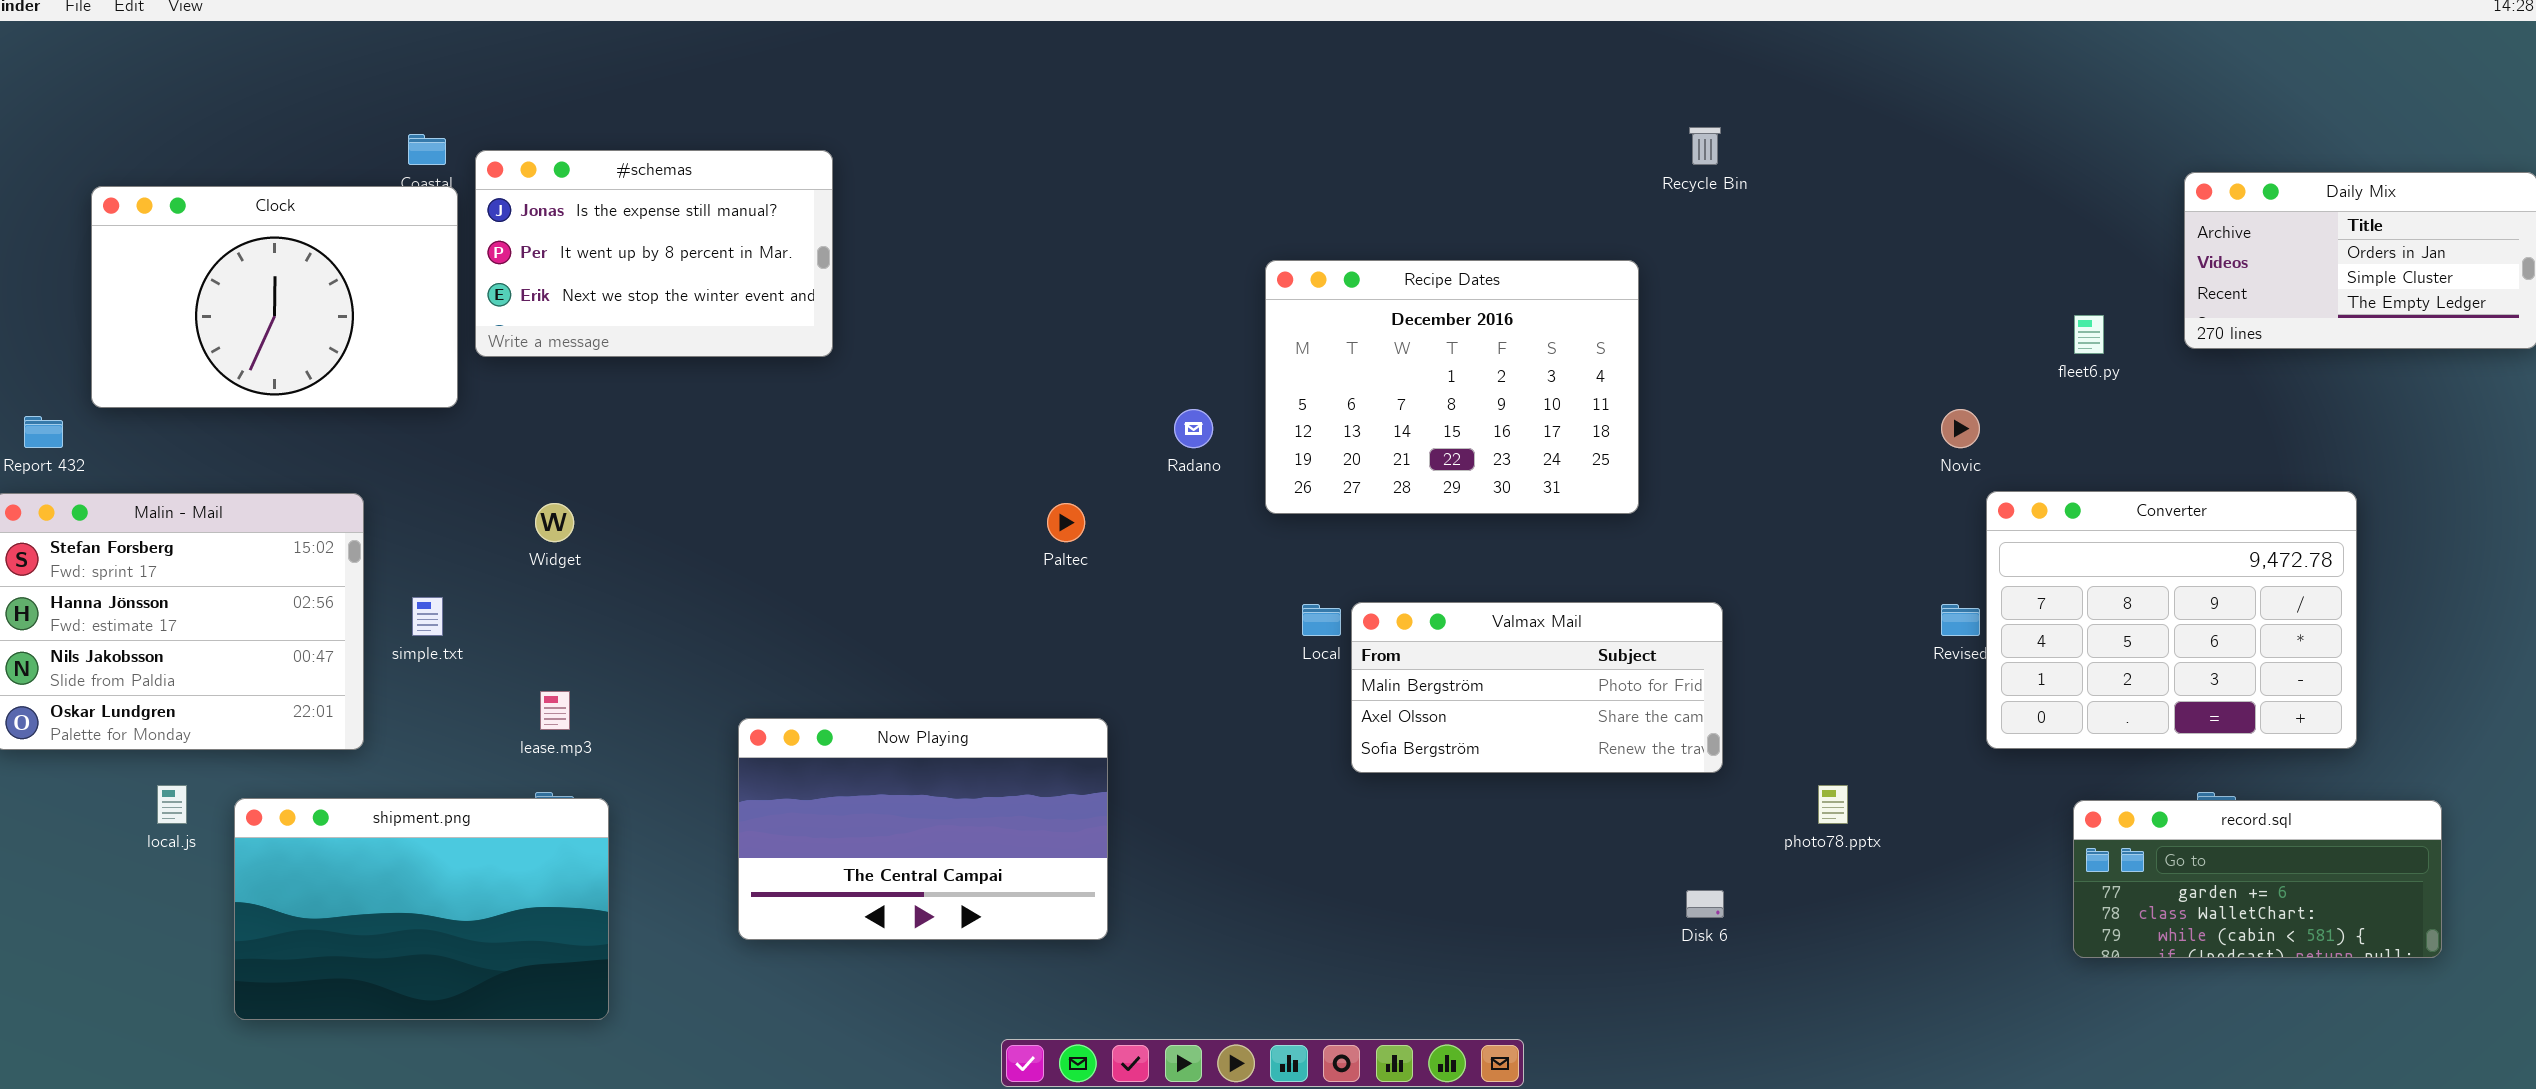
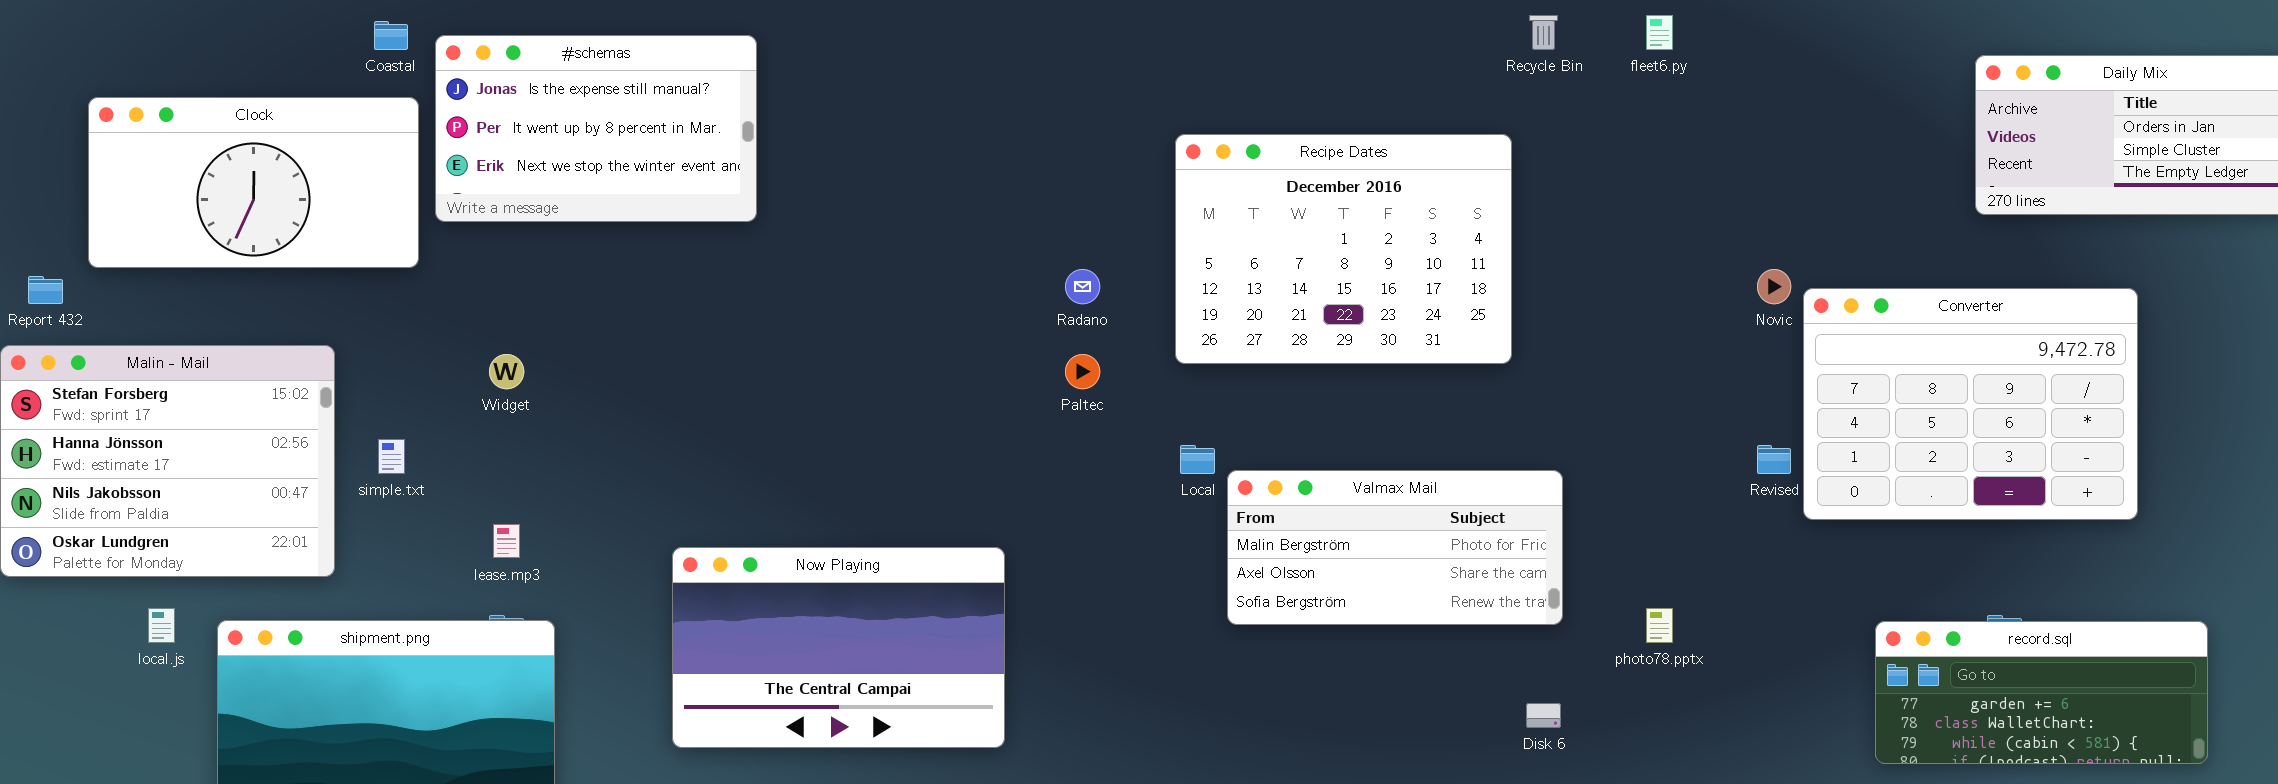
Clock: [91,186,458,408] -> [88,97,419,268], resized
Recipe Dates: [1265,260,1639,514] -> [1175,134,1512,364], moved
fleet6.py: [2074,315,2104,354] -> [1646,15,1673,50], moved
Converter: [1986,491,2357,749] -> [1803,288,2138,520], moved
Paltec: [1047,503,1085,542] -> [1065,354,1100,389], moved
Valmax Mail: [1351,602,1723,773] -> [1227,470,1563,625], moved

